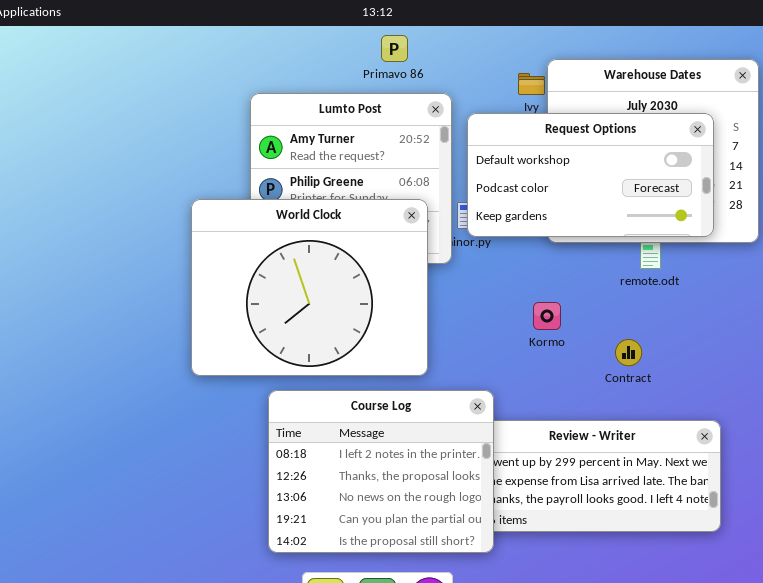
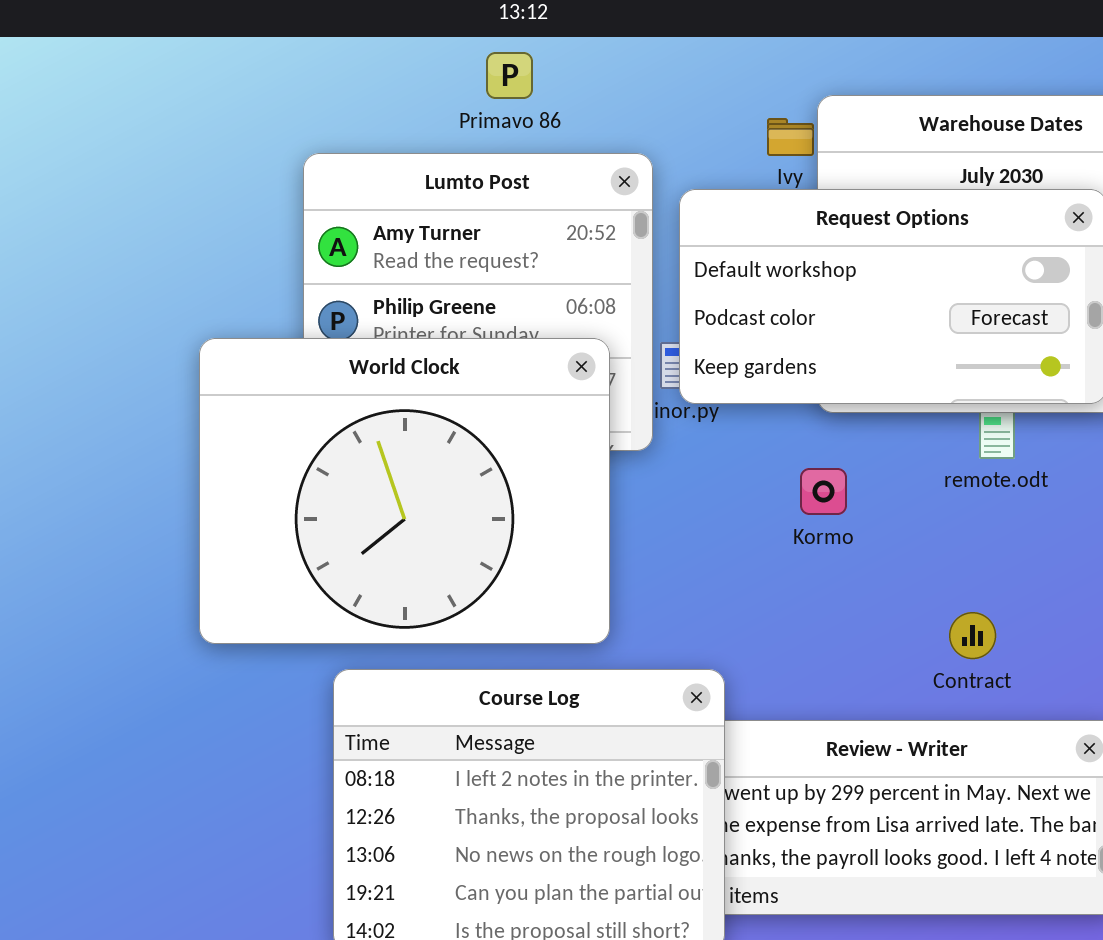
Primavo 86: [381,35,408,62] -> [486,52,533,99], moved
Kormo: [533,302,561,330] -> [800,468,847,515], moved
Contract: [615,339,642,366] -> [949,612,996,659], moved

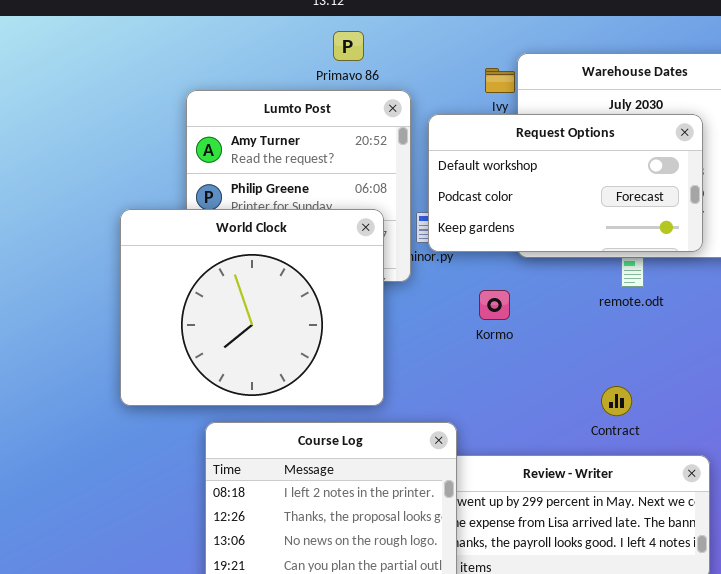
Primavo 86: [486,52,533,99] -> [333,31,364,61], moved
Kormo: [800,468,847,515] -> [479,290,510,320], moved

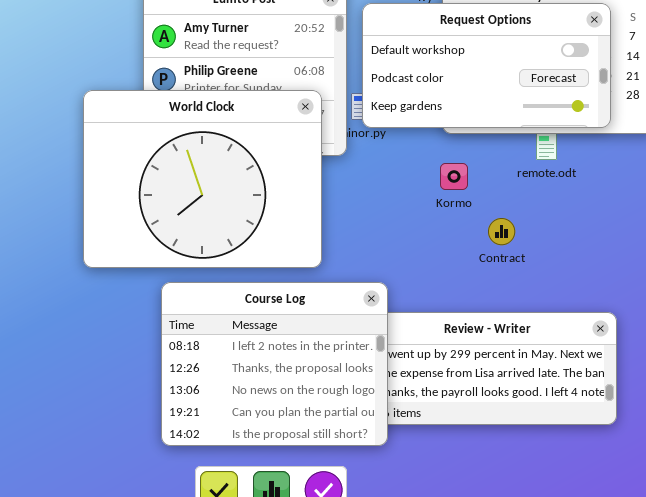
Kormo: [479,290,510,320] -> [440,163,468,190], moved
Contract: [601,386,632,416] -> [488,218,515,245], moved

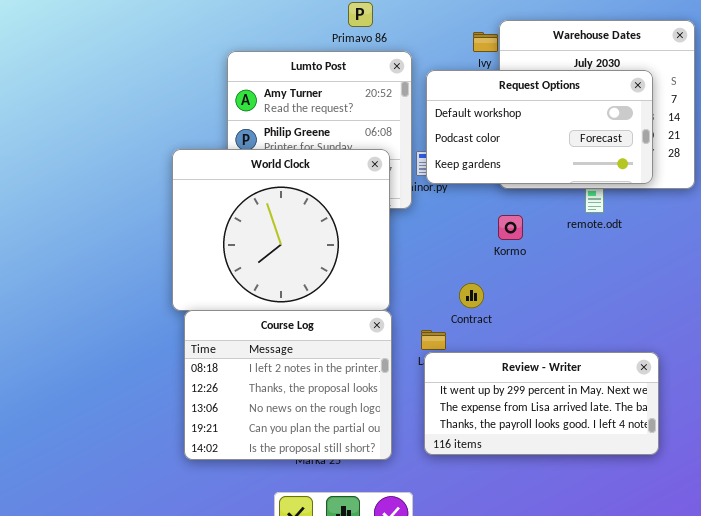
Contract: [488,218,515,245] -> [459,283,484,308], moved
Course Log: [161,282,388,446] -> [184,310,392,460], moved

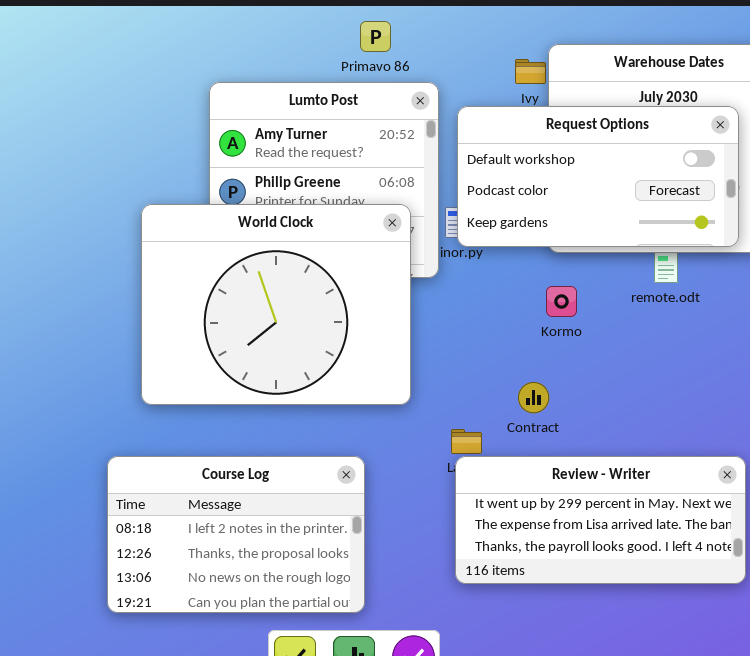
Contract: [459,283,484,308] -> [518,382,549,413], moved
Course Log: [184,310,392,460] -> [107,456,365,613], moved, resized

